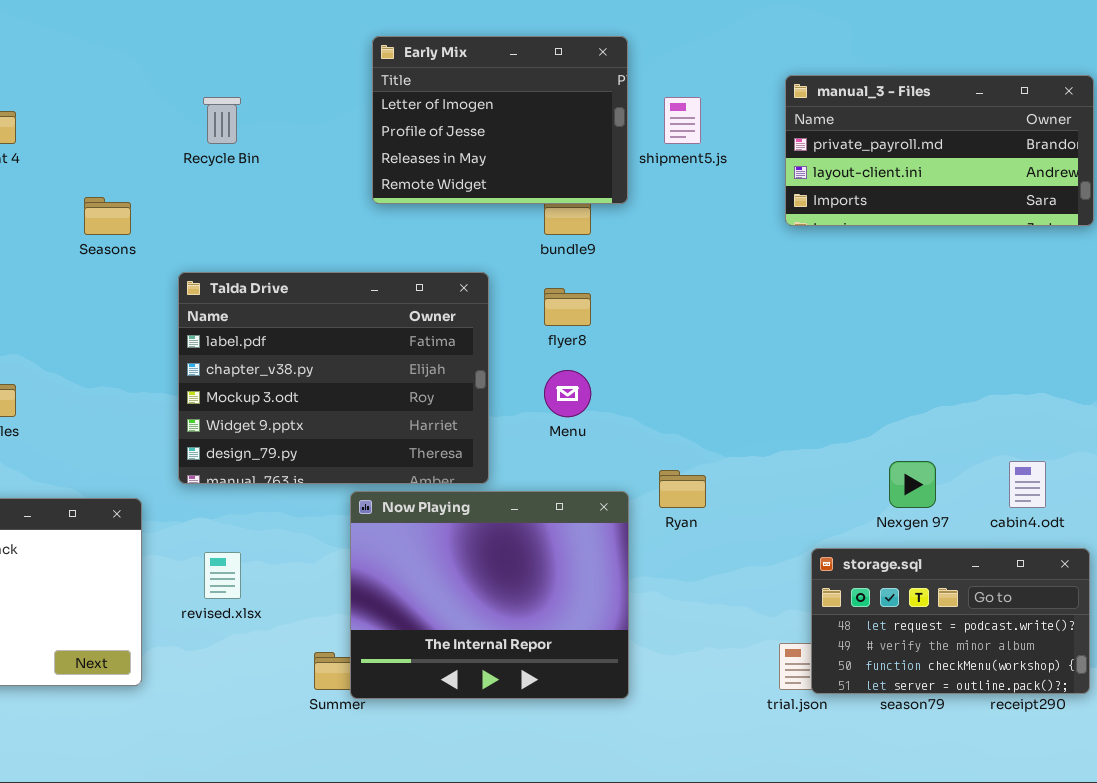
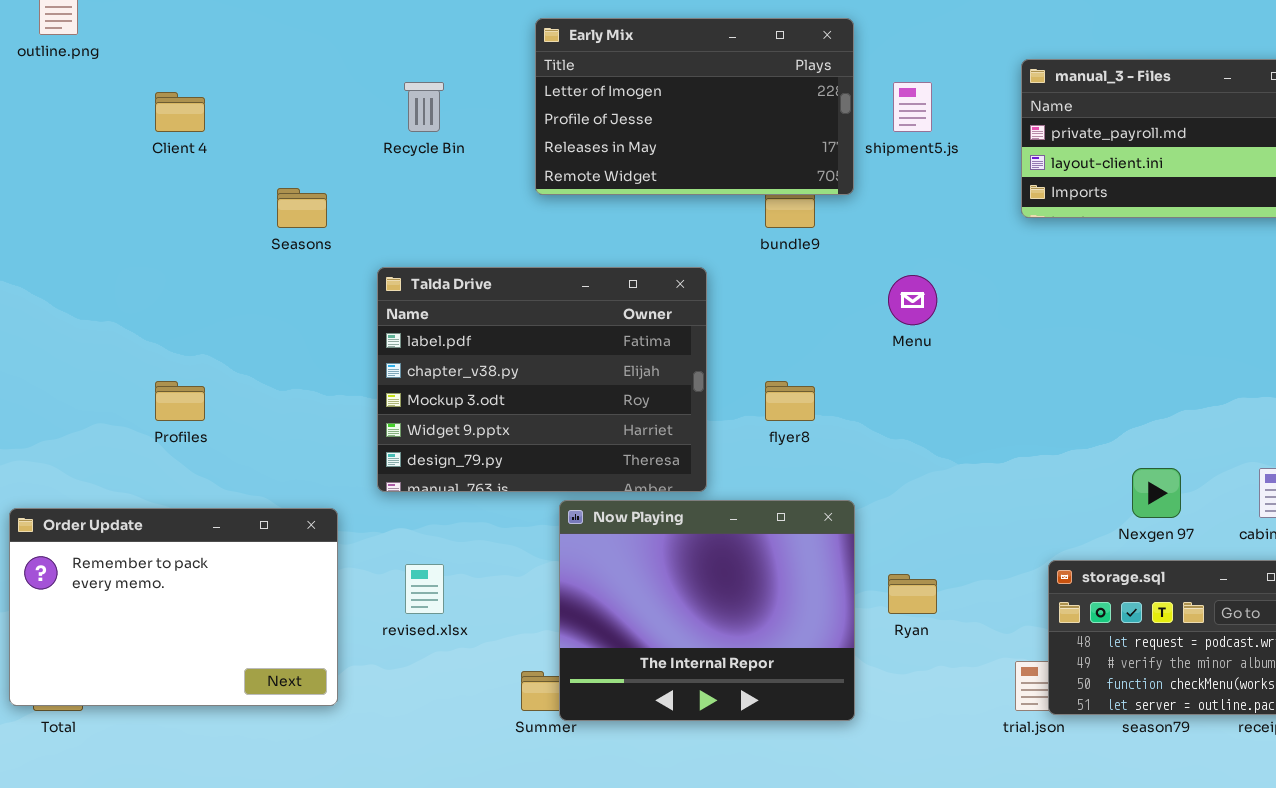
Early Mix: [372,36,628,204] -> [535,18,854,195], resized
flyer8: [544,288,591,326] -> [765,381,815,421], moved
Menu: [544,370,591,417] -> [888,275,937,325], moved
Ryan: [659,470,706,508] -> [888,574,937,614], moved

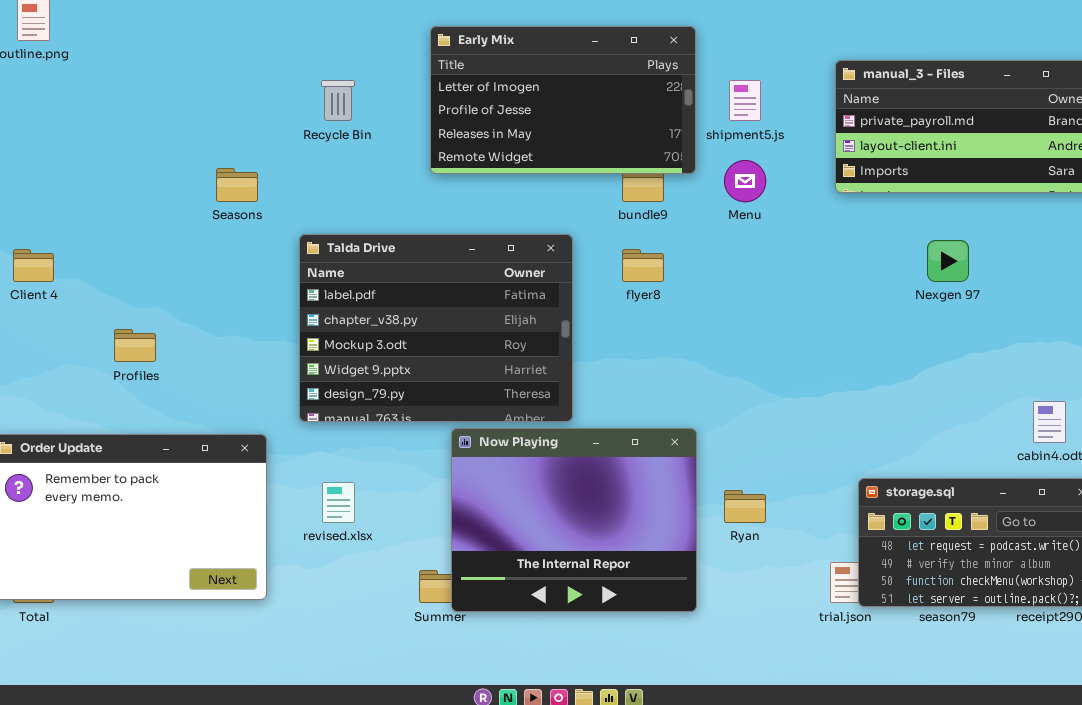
Client 4: [155,92,205,132] -> [13,249,54,282], moved
Menu: [888,275,937,325] -> [724,160,766,202], moved
flyer8: [765,381,815,421] -> [622,249,664,282], moved
Nexgen 97: [1132,468,1181,518] -> [927,240,969,282], moved

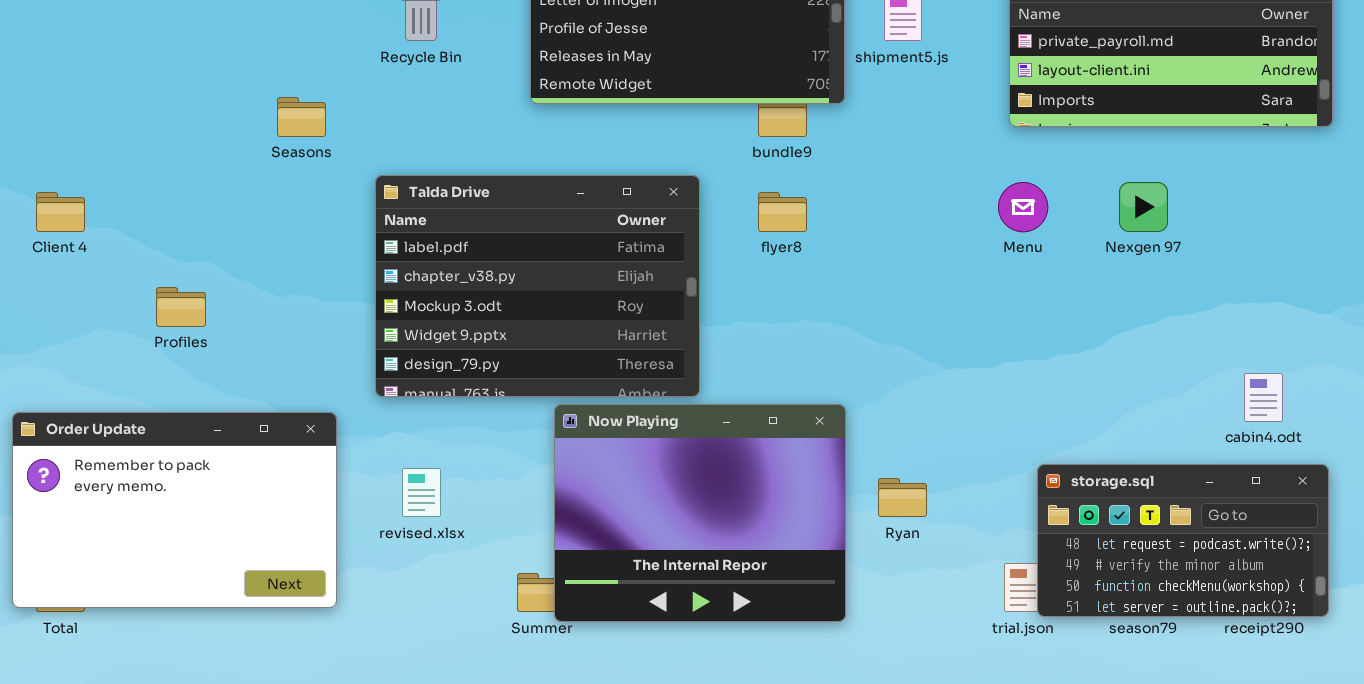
Menu: [724,160,766,202] -> [998,182,1048,232], moved

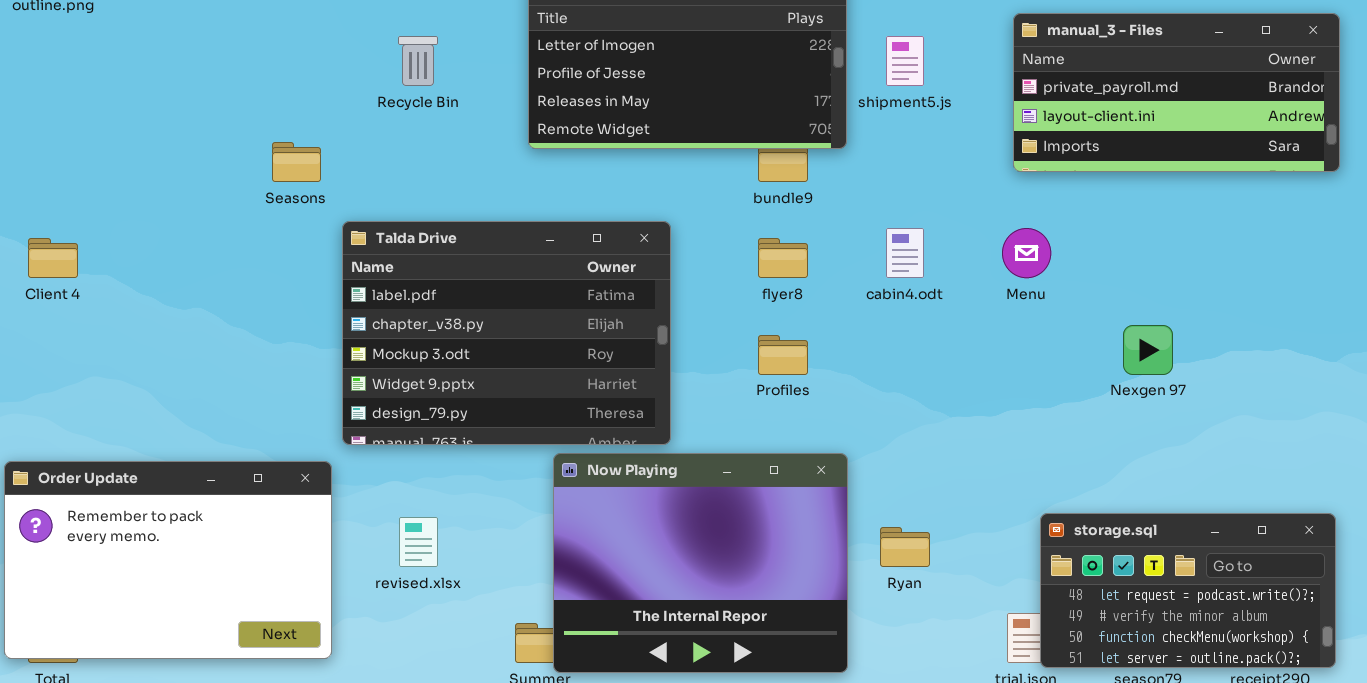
Talda Drive: [375,175,700,397] -> [342,221,671,445], moved
Nexgen 97: [1119,182,1168,232] -> [1123,325,1173,375], moved
Profiles: [156,287,206,327] -> [758,335,808,375], moved
cabin4.odt: [1244,373,1283,422] -> [886,228,924,278], moved

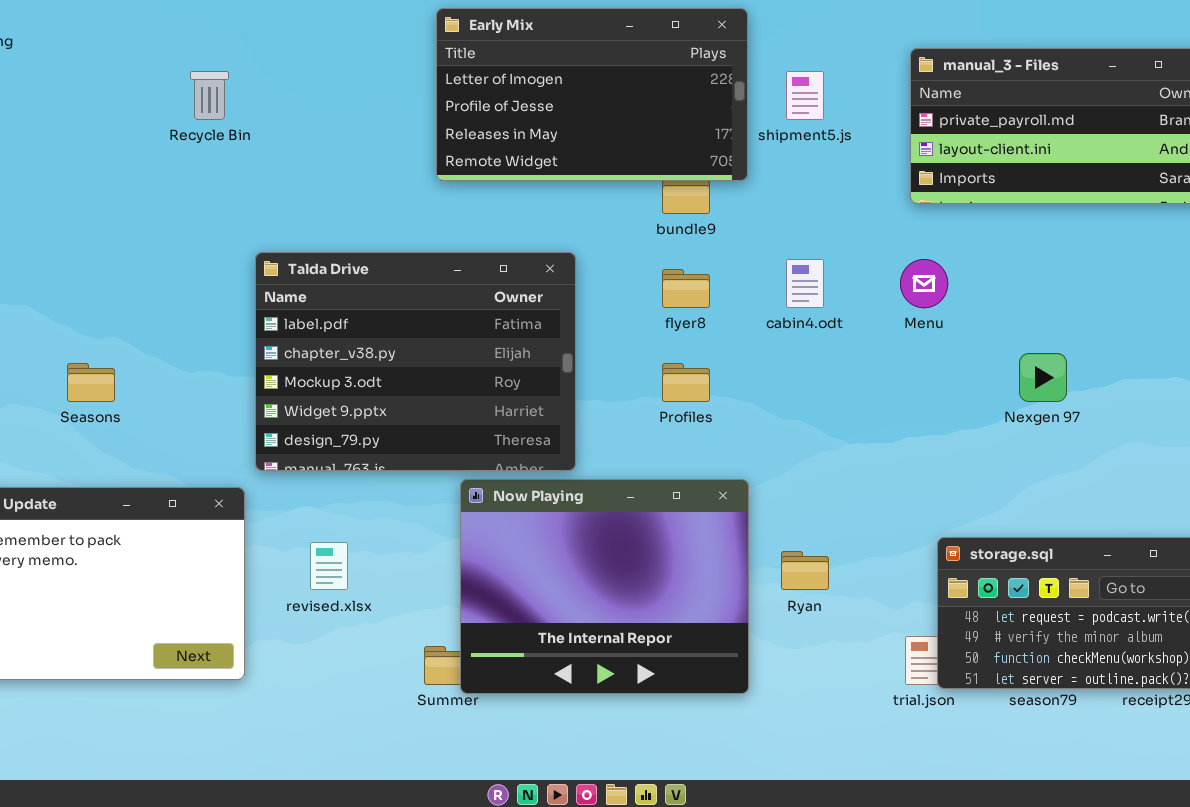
Recycle Bin: [398,36,438,86] -> [190,71,229,120], moved
Seasons: [272,142,321,182] -> [67,363,115,402], moved

